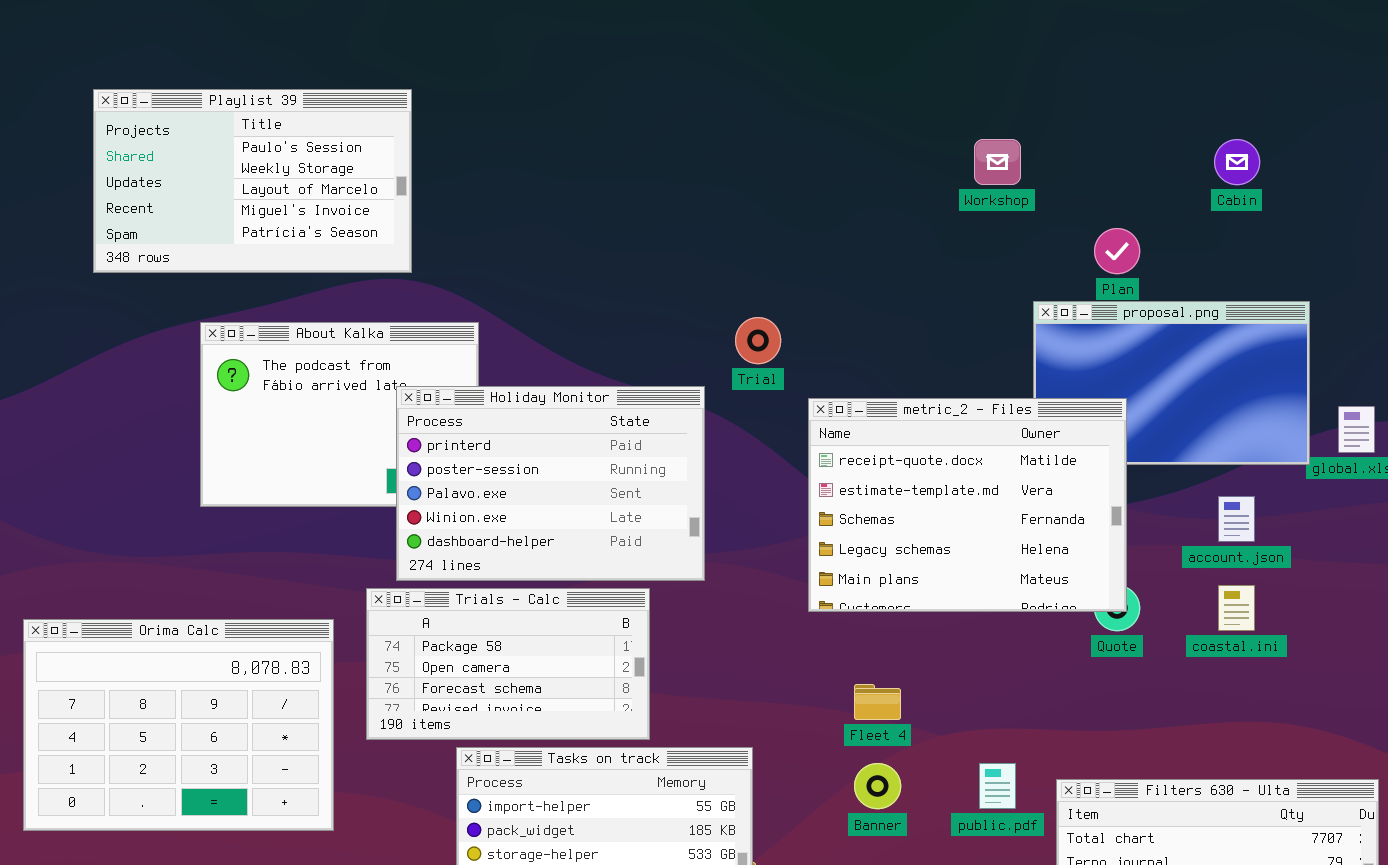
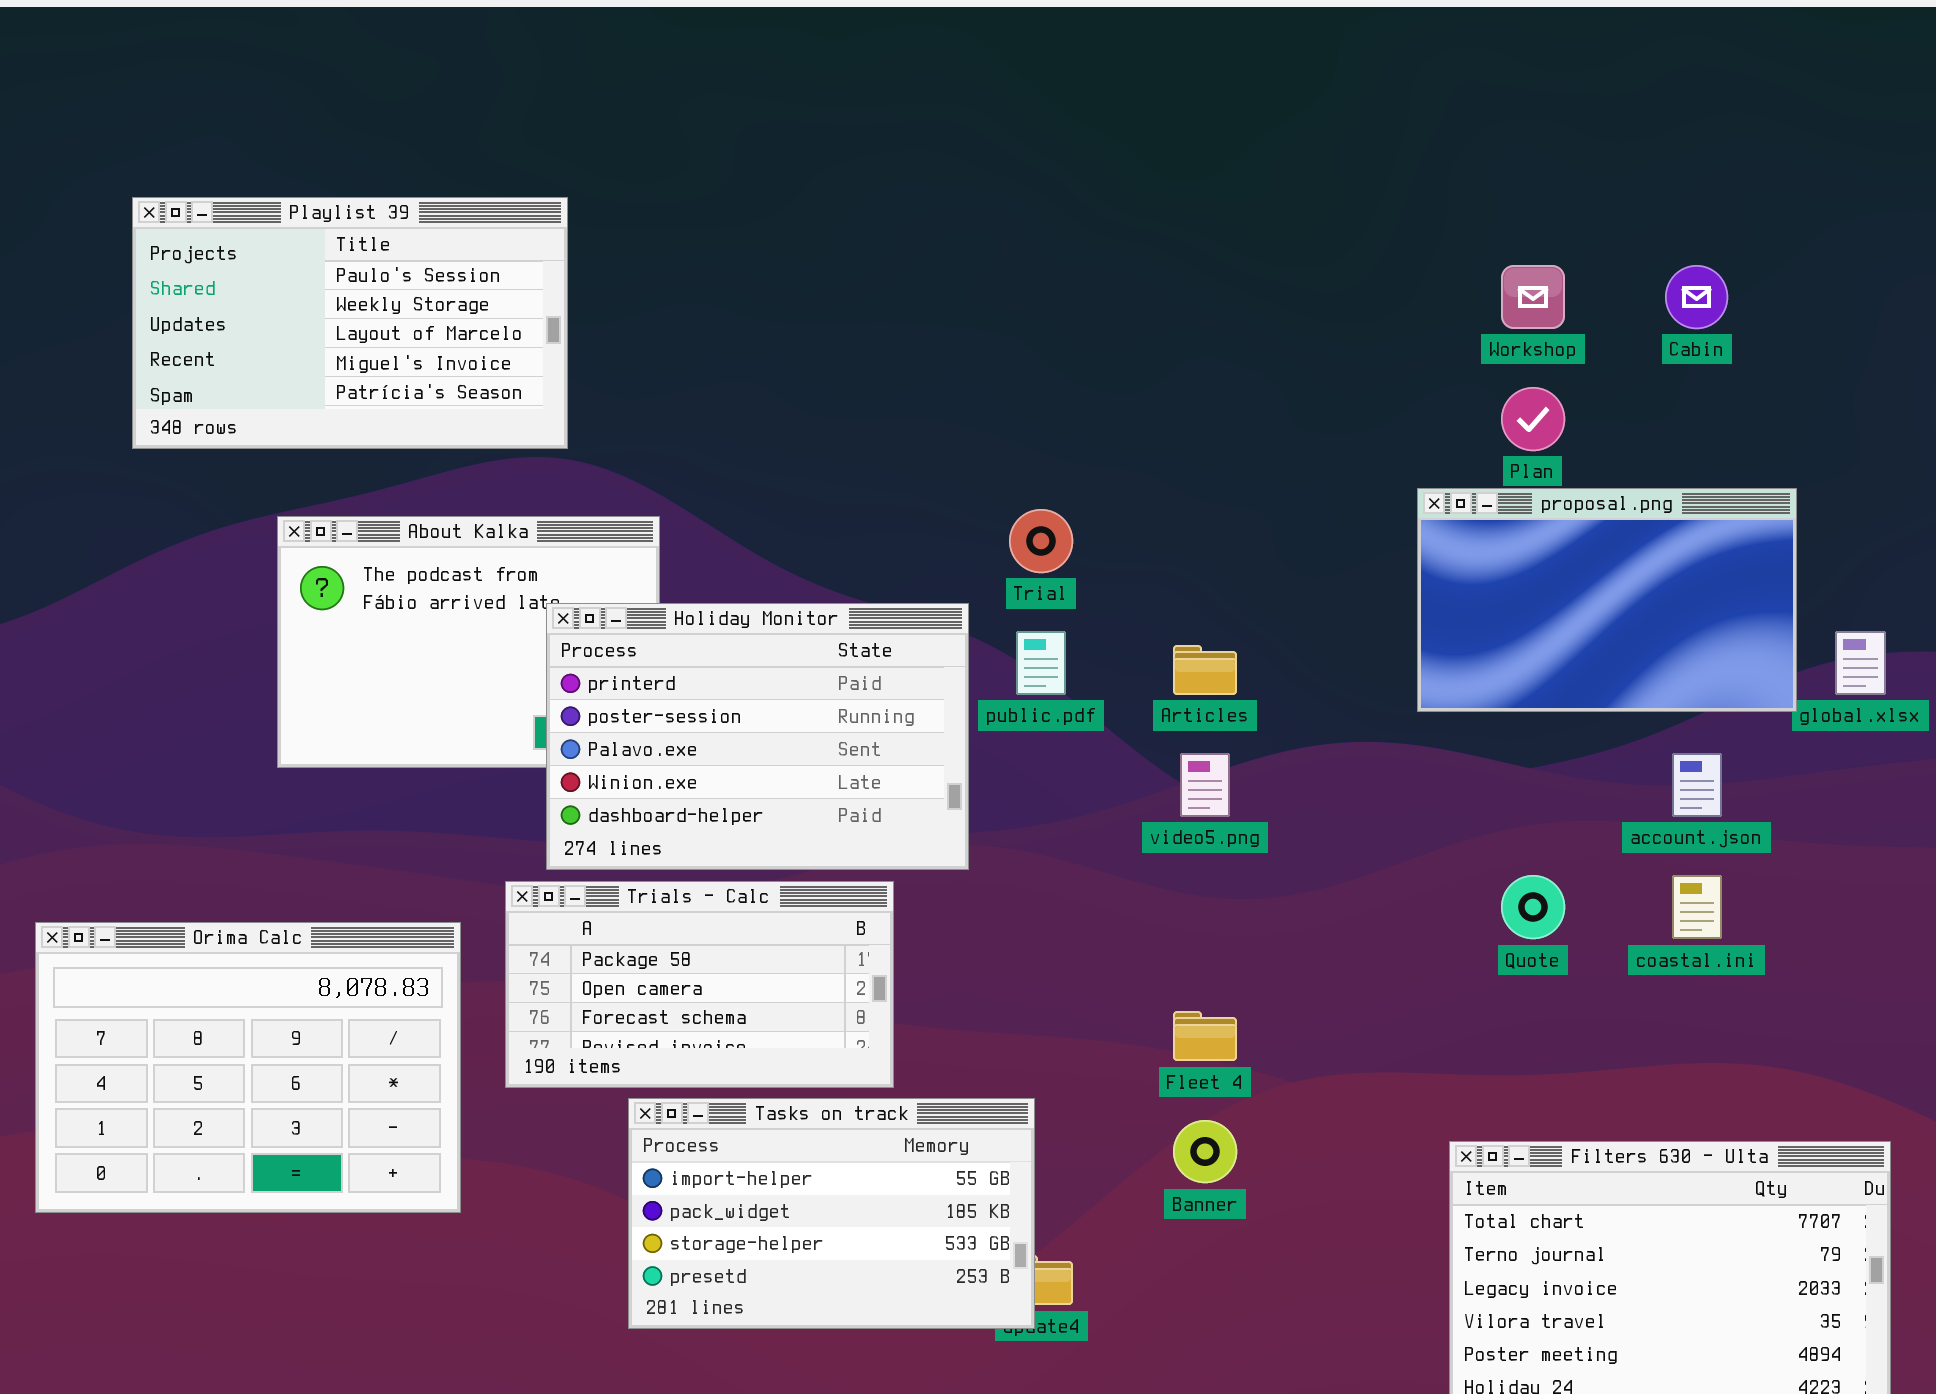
Workshop: [974,139,1021,185] -> [1501,265,1565,329], moved
metric_2 - Files: [808,398,1127,612] -> none, closed
public.pdf: [979,763,1016,809] -> [1016,631,1066,695], moved

